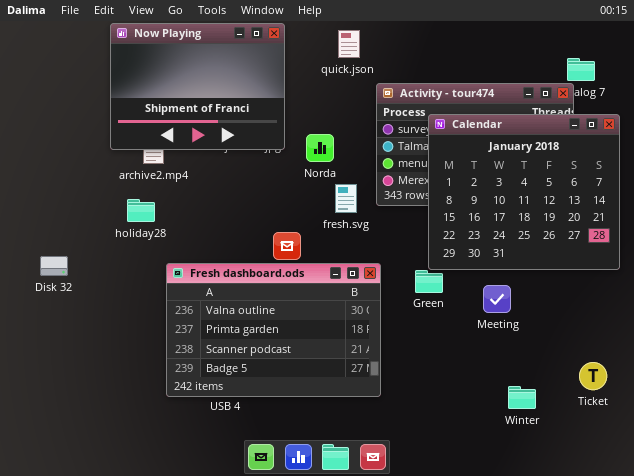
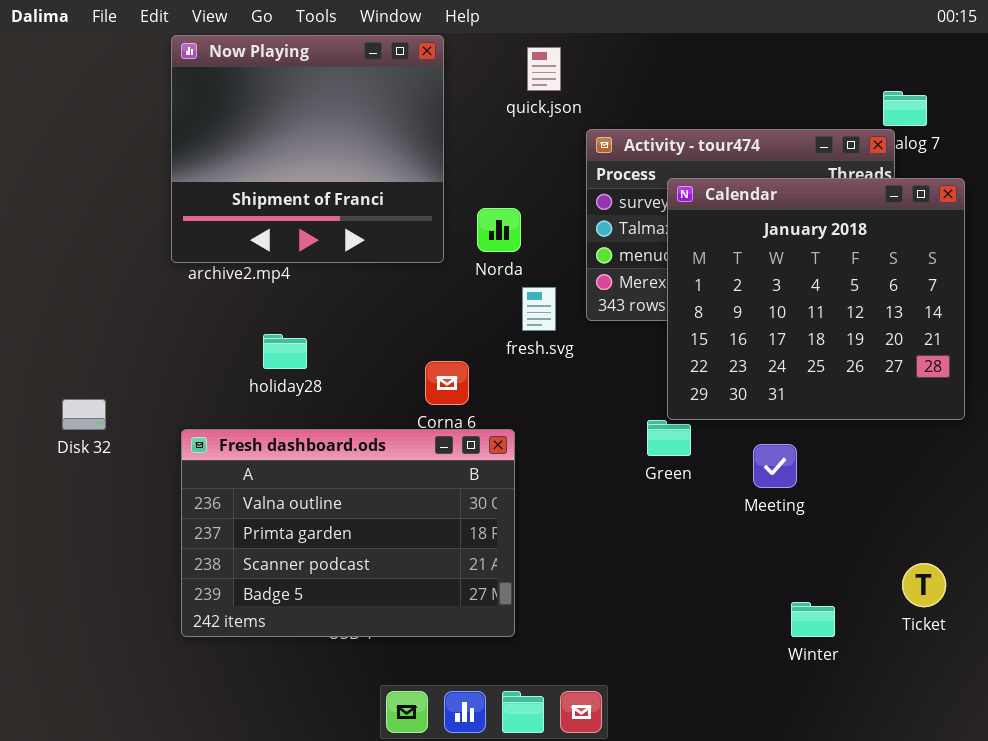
Now Playing: [110,23,285,150] -> [171,35,444,263], resized
holiday28: [127,199,155,222] -> [263,334,307,369], moved
Fresh dashboard.ods: [166,263,381,397] -> [181,429,515,637], moved

